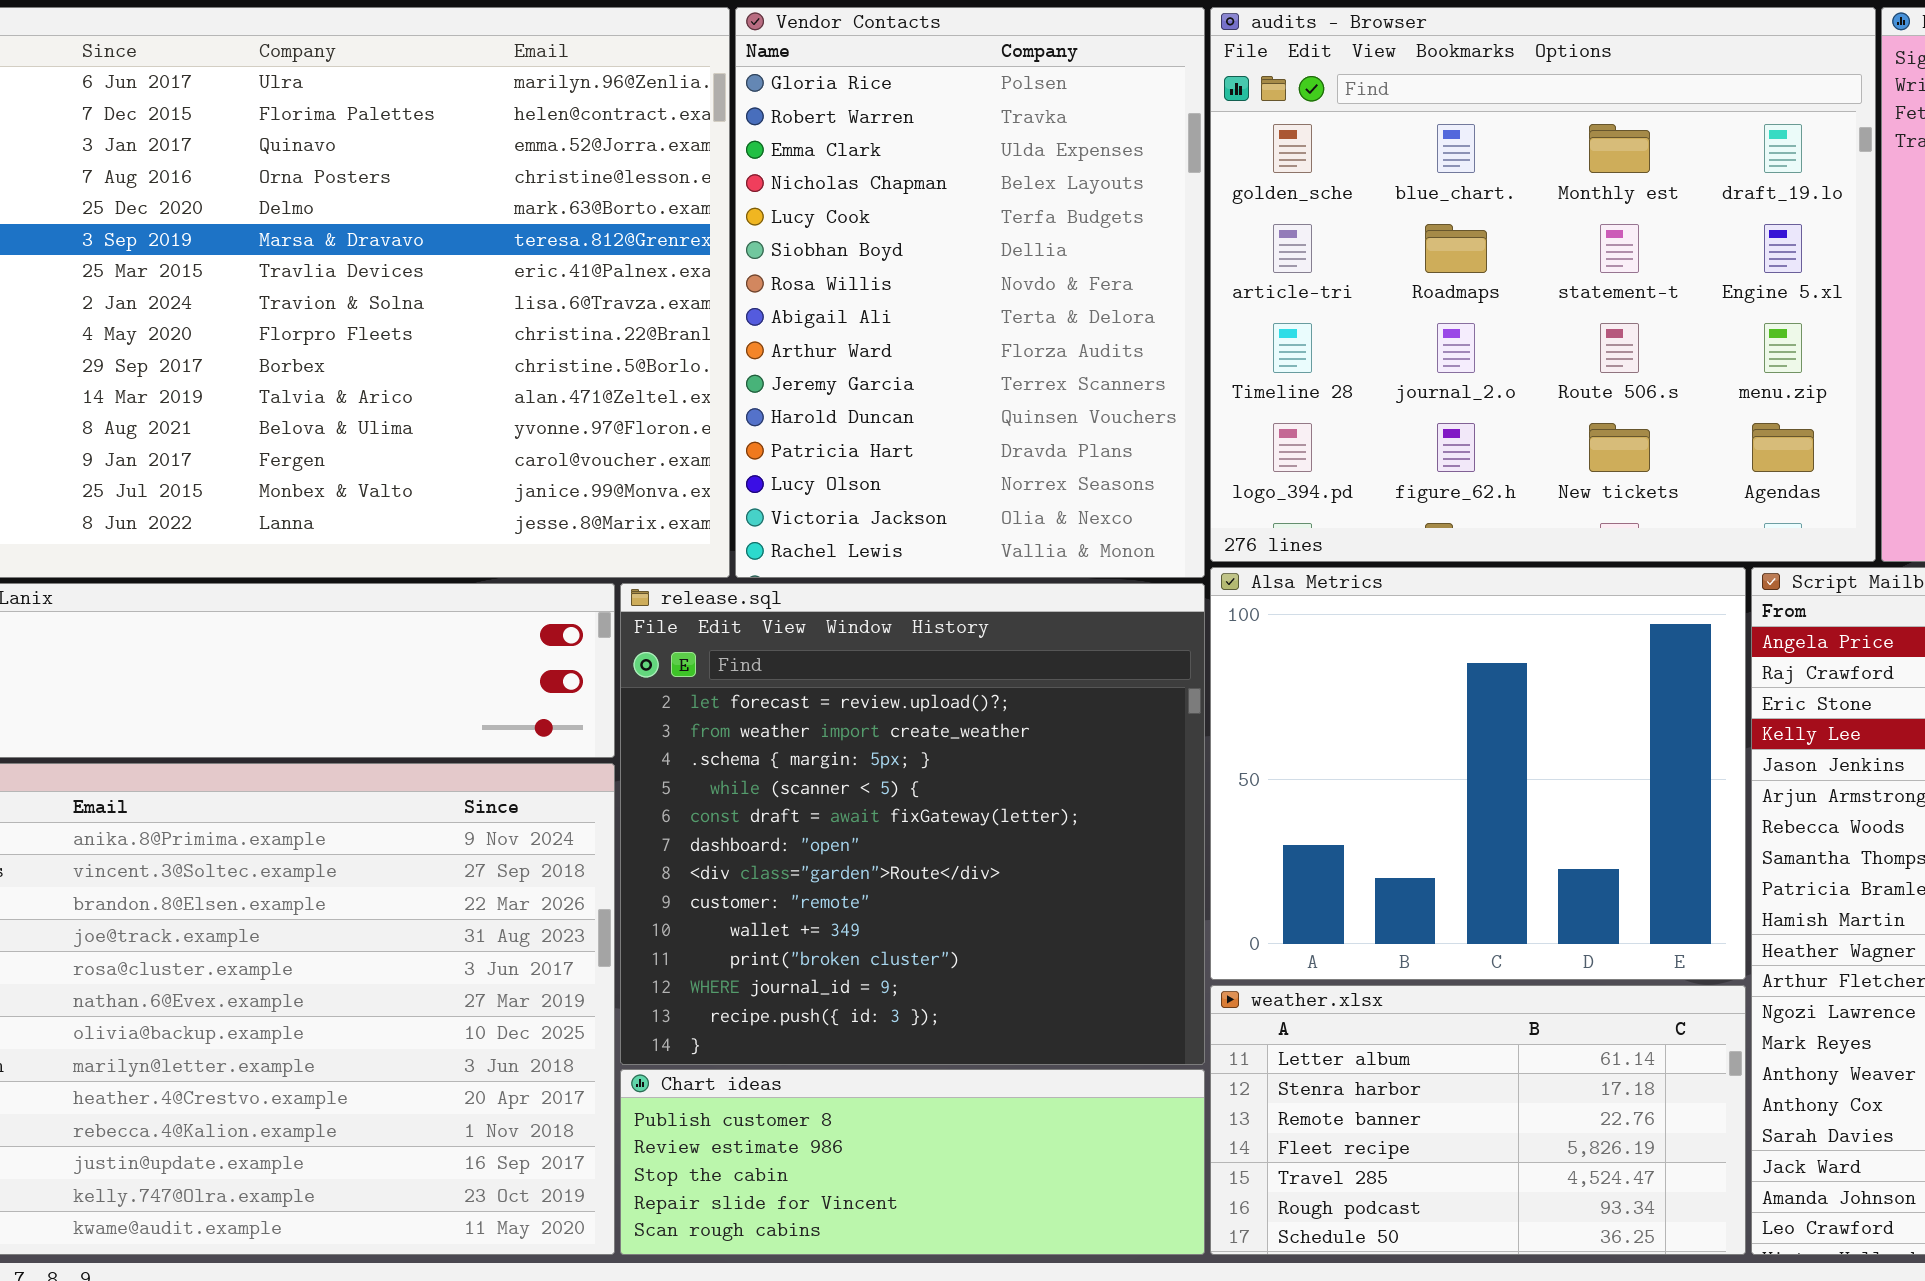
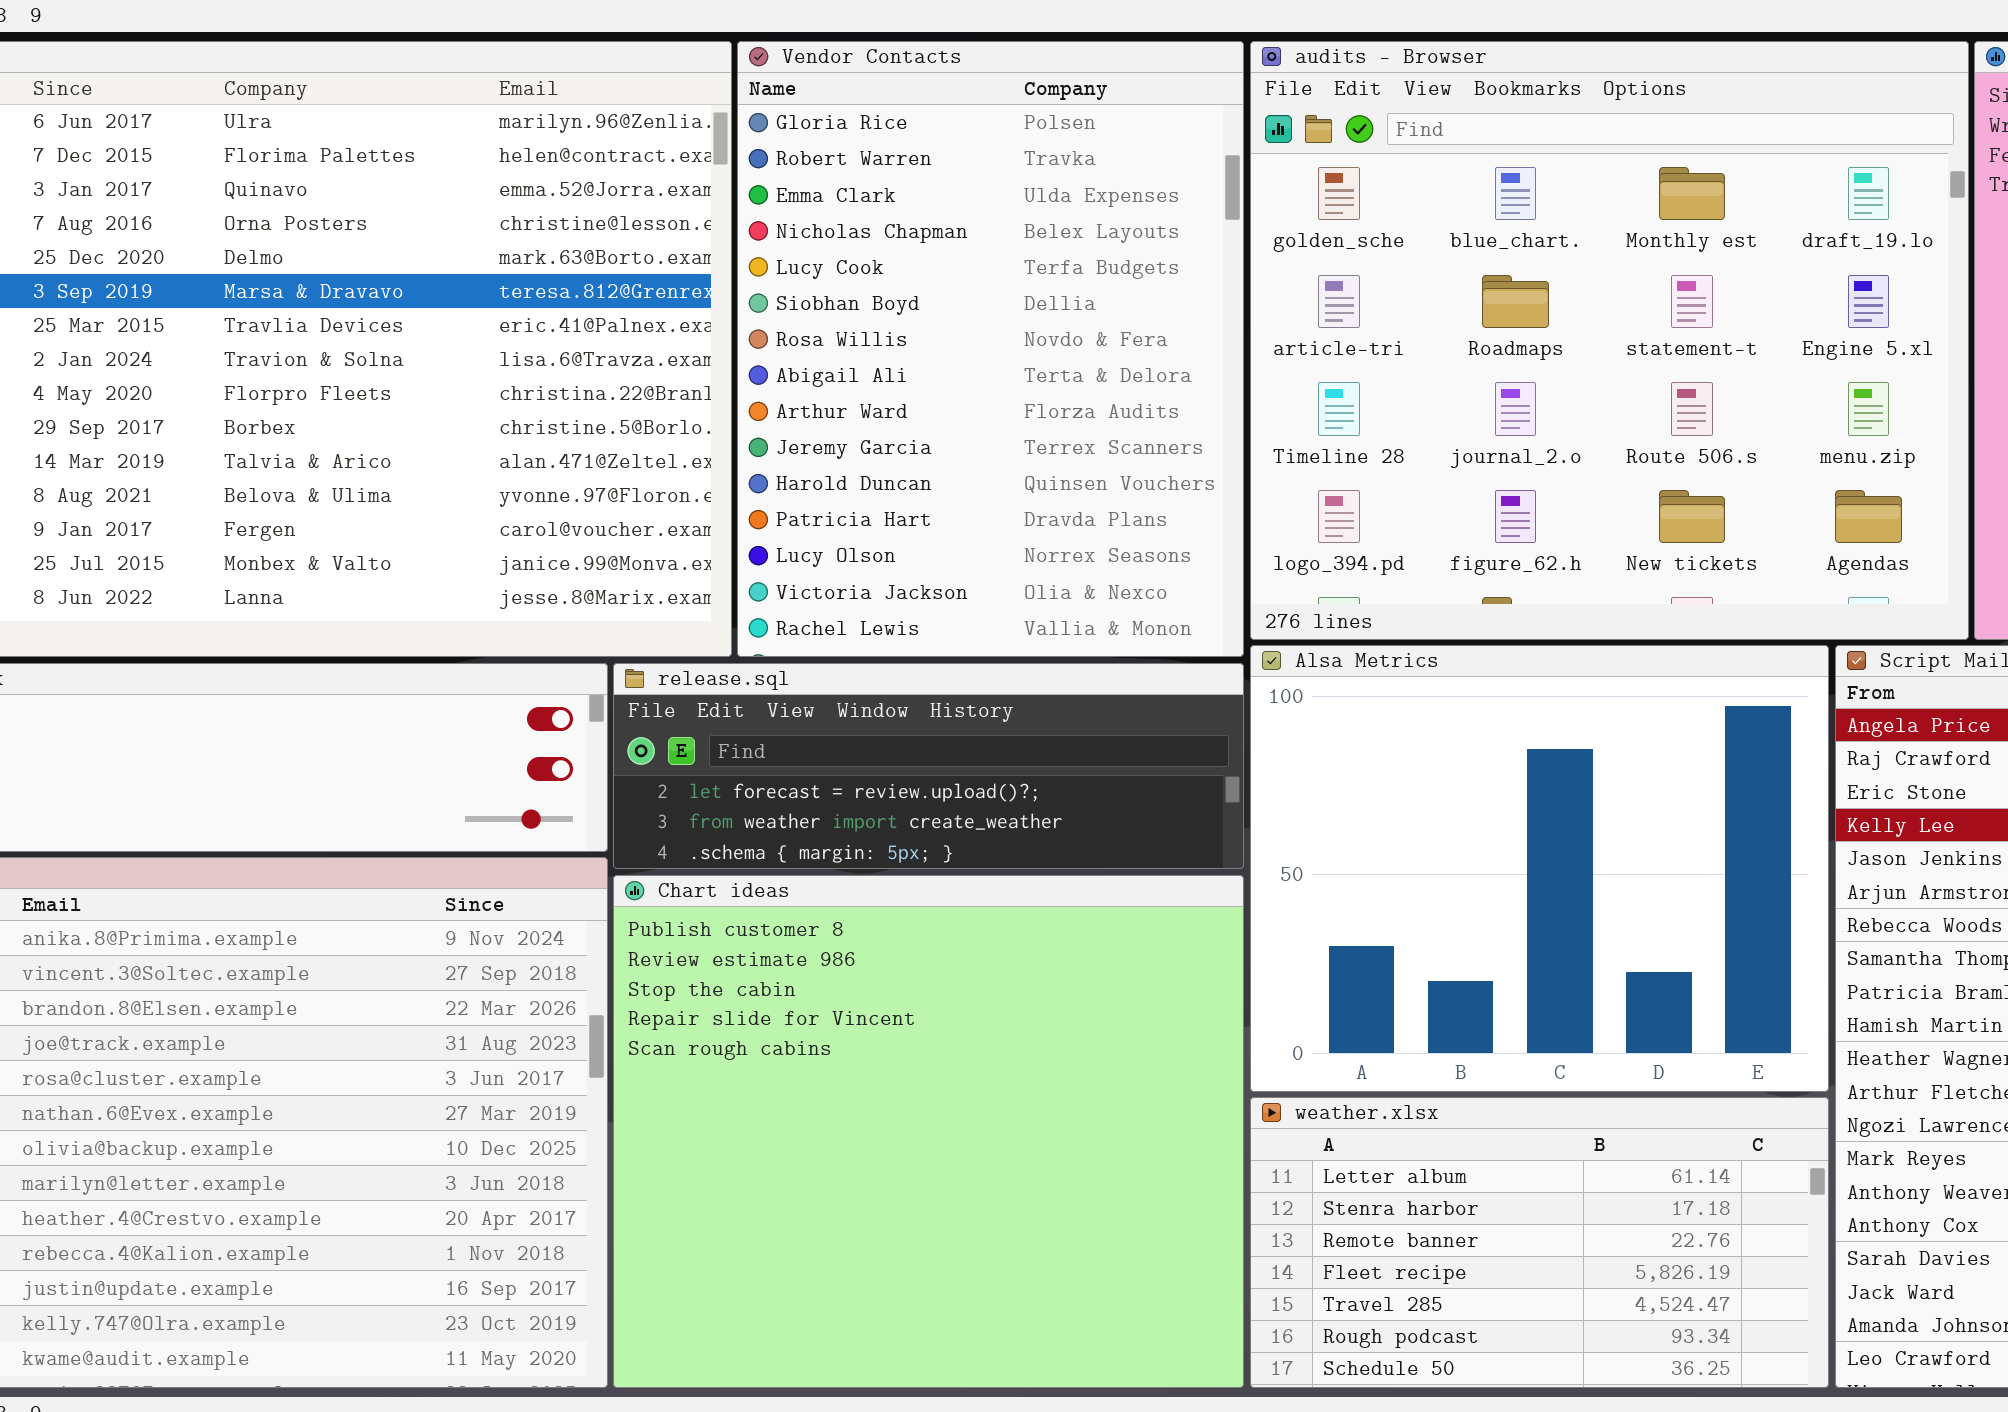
release.sql: [620,583,1205,1065] -> [613,663,1244,869], resized
Chart ideas: [620,1069,1205,1255] -> [613,875,1244,1388], resized

